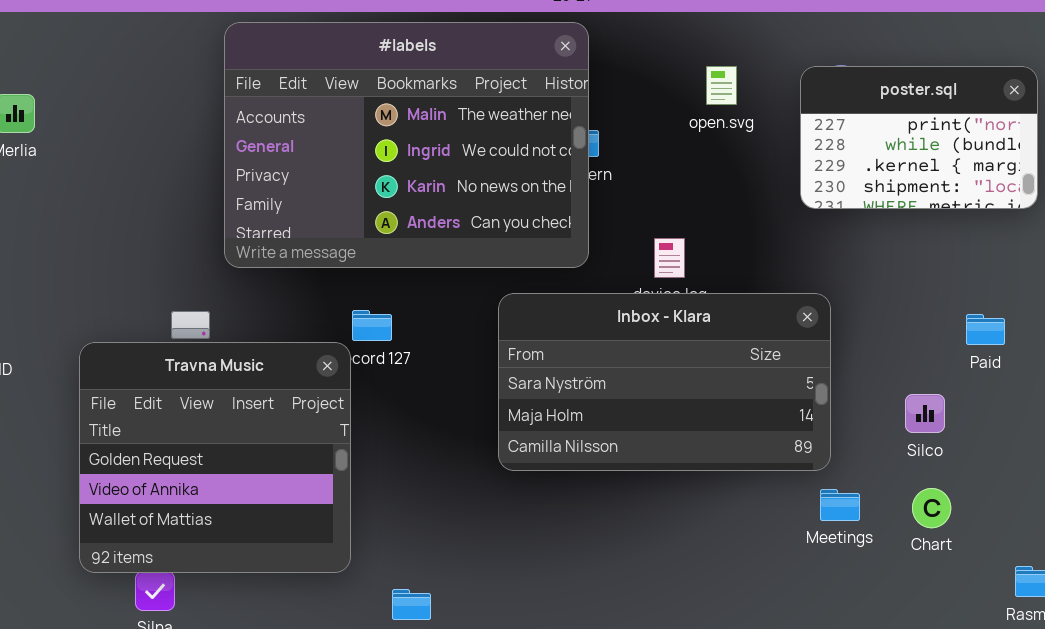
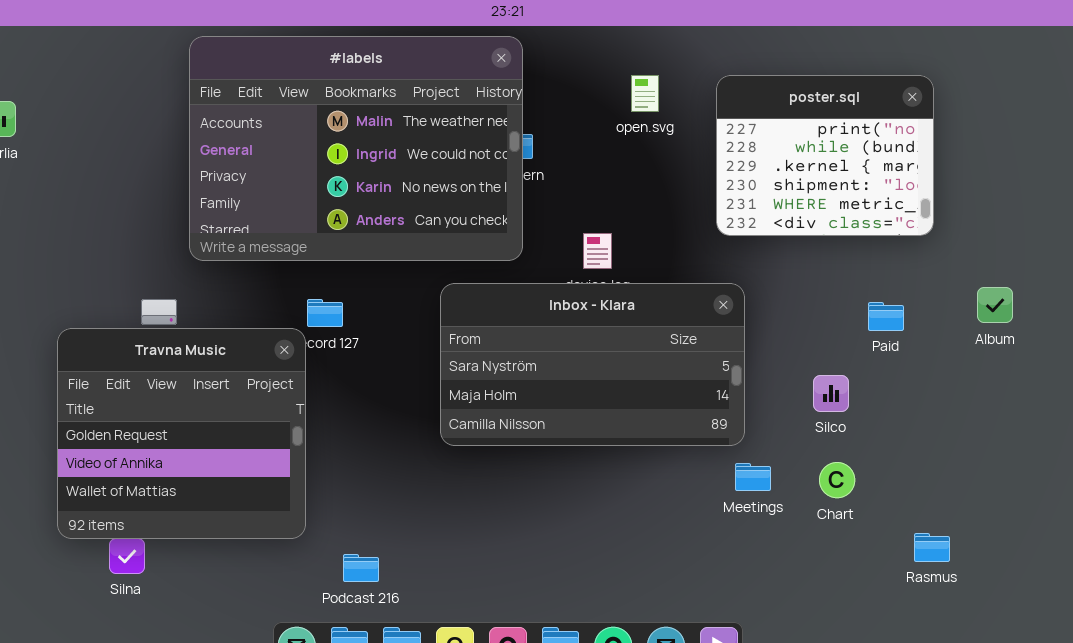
poster.sql: [800,66,1038,209] -> [716,75,934,236], resized

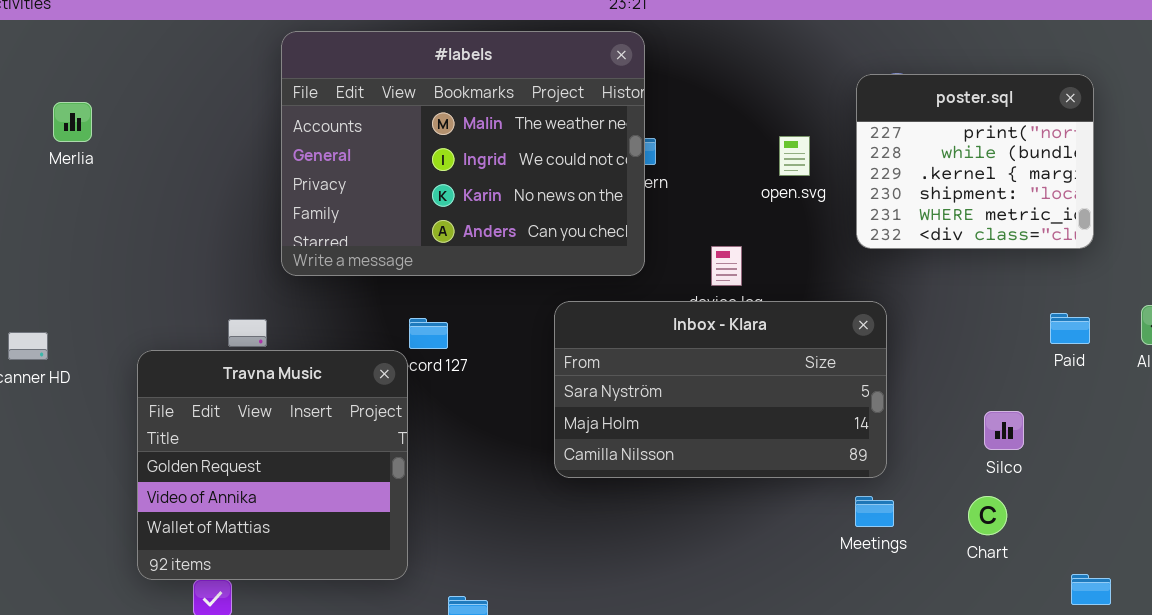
open.svg: [631,75,659,112] -> [779,136,810,176], moved
Paid: [868,302,904,331] -> [1050,313,1090,344], moved
Silco: [813,375,849,412] -> [984,411,1024,450], moved
Meetings: [735,463,771,491] -> [855,496,894,527], moved

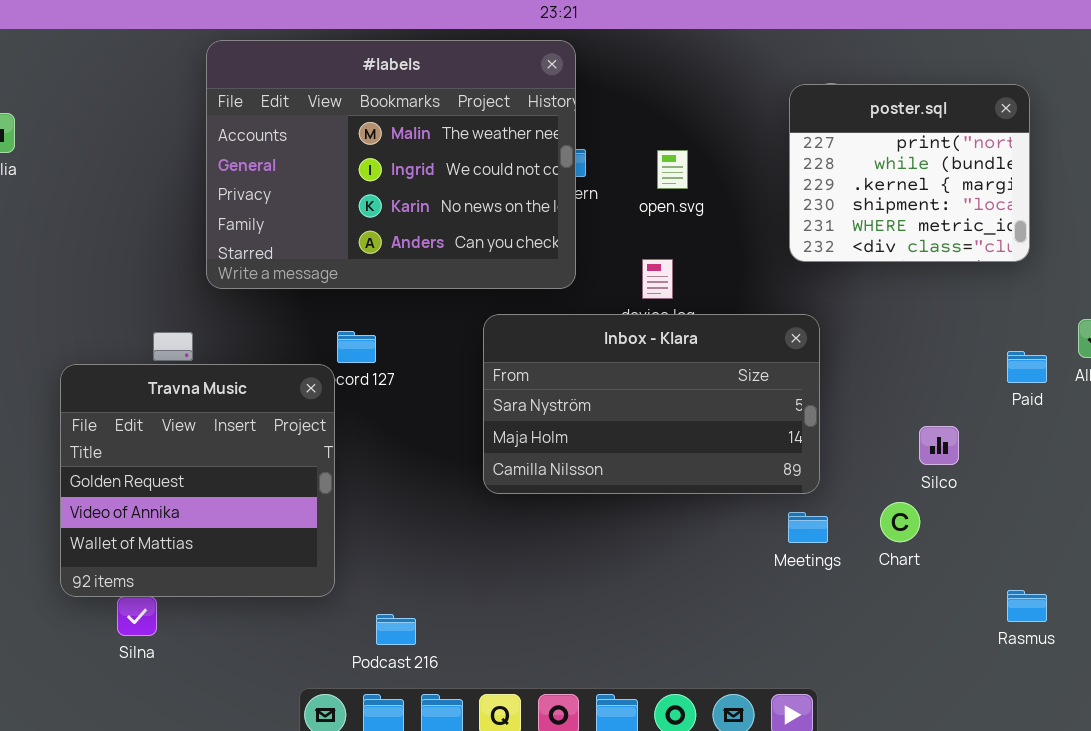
open.svg: [779,136,810,176] -> [657,150,688,189], moved
Paid: [1050,313,1090,344] -> [1007,351,1047,383], moved
Chart: [968,496,1007,535] -> [880,502,920,542], moved

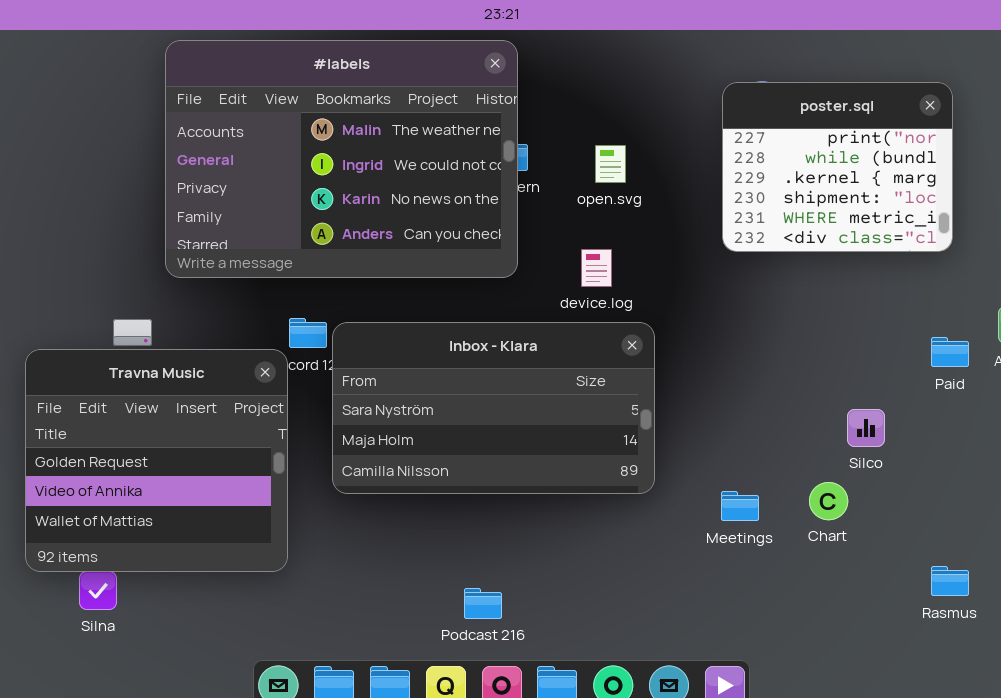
Inbox - Klara: [483,314,820,494] -> [332,322,655,494], moved
Podcast 216: [376,614,416,645] -> [464,588,502,619], moved

